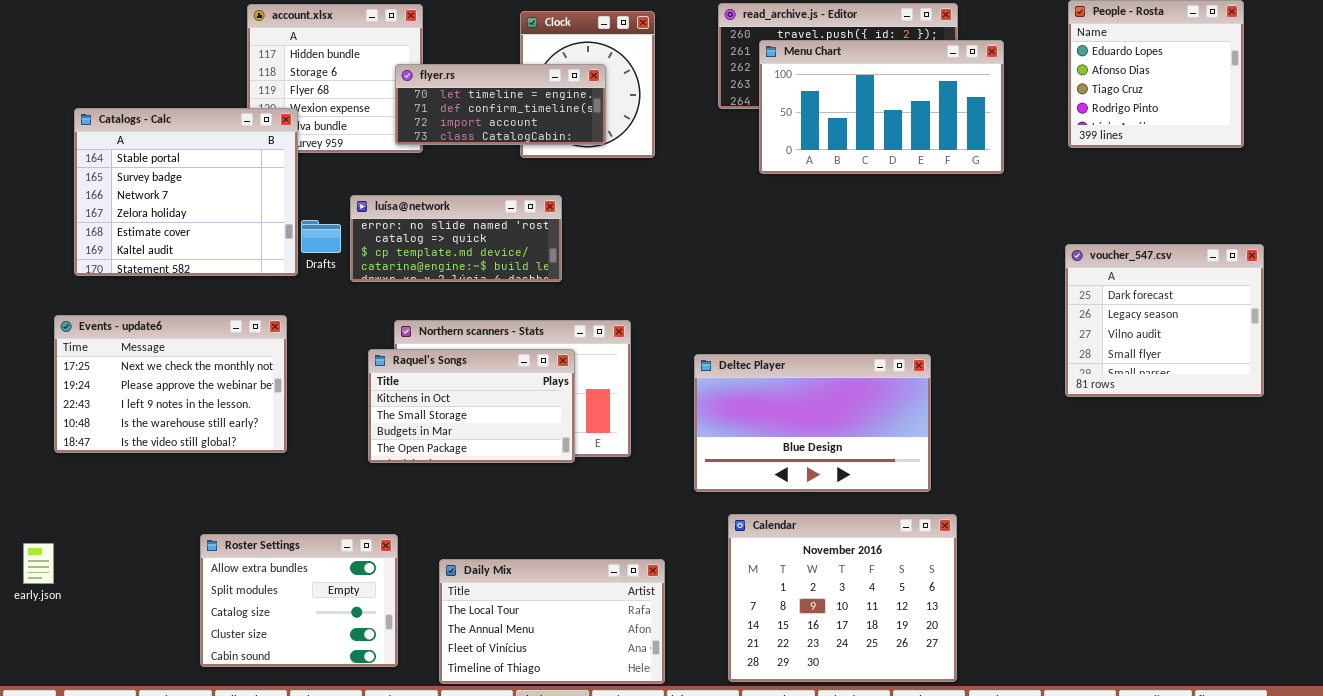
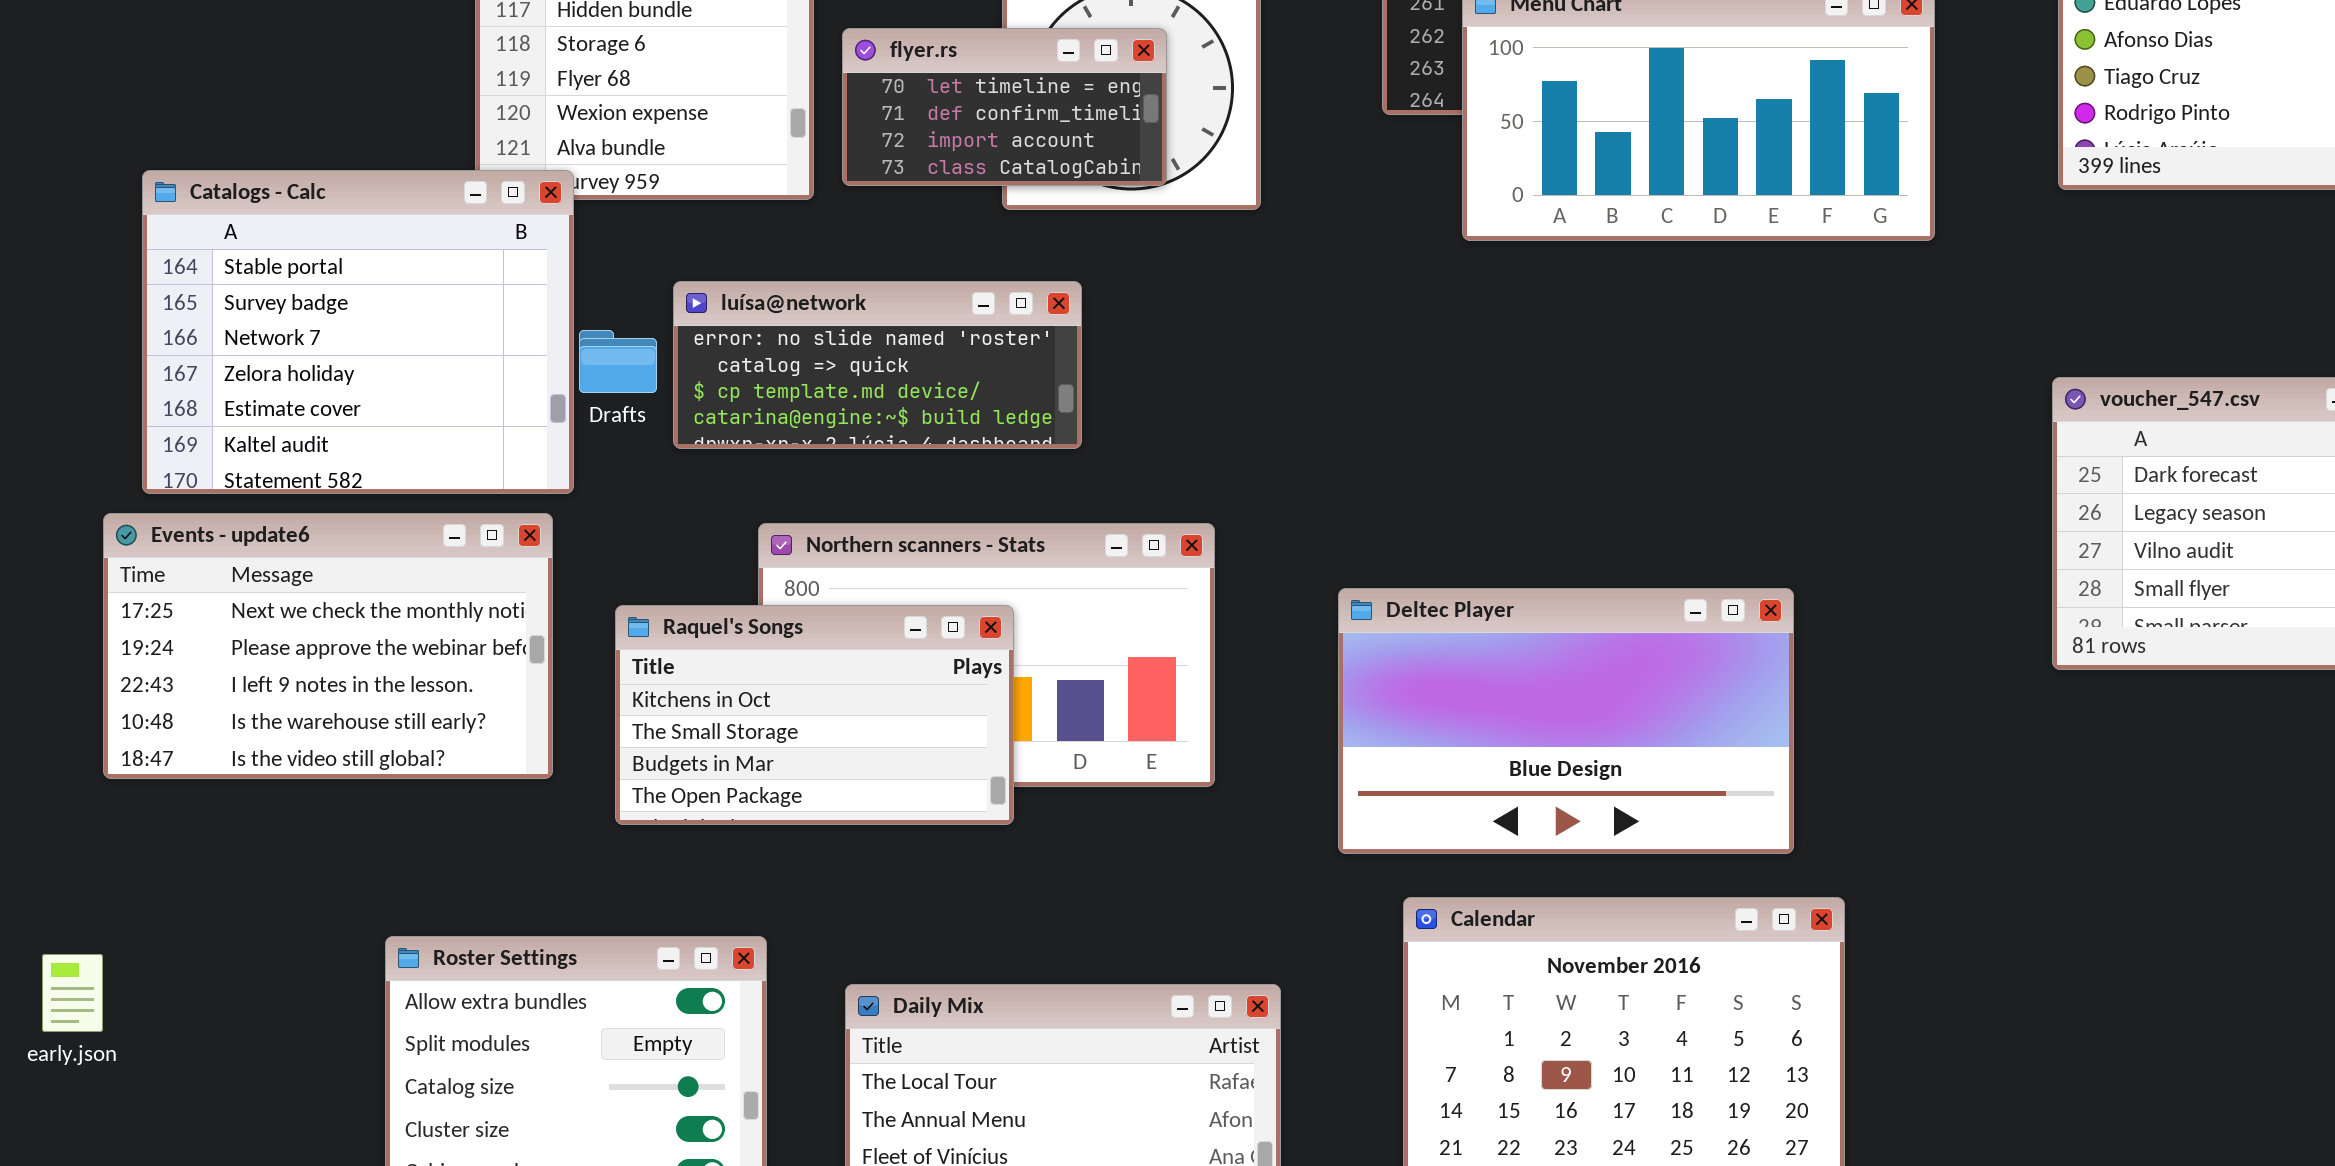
flyer.rs: [395,64,606,145] -> [842,28,1167,186], resized
Catalogs - Calc: [74,108,298,276] -> [142,170,574,494], moved
Raquel's Songs: [368,349,575,463] -> [615,605,1014,825], moved

